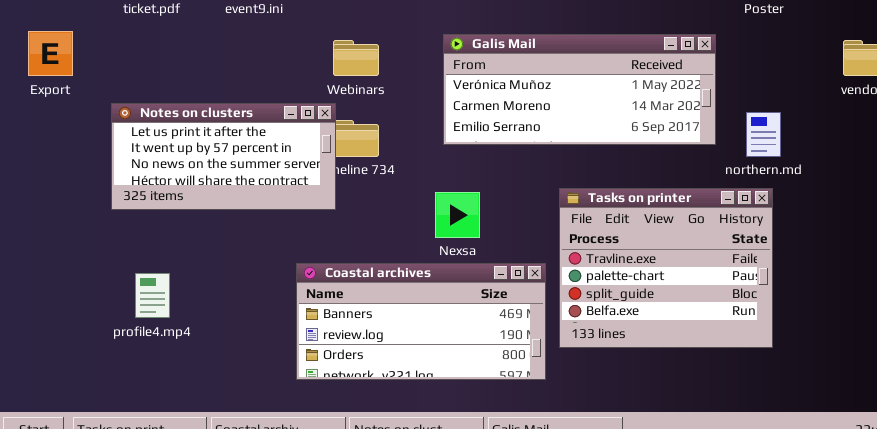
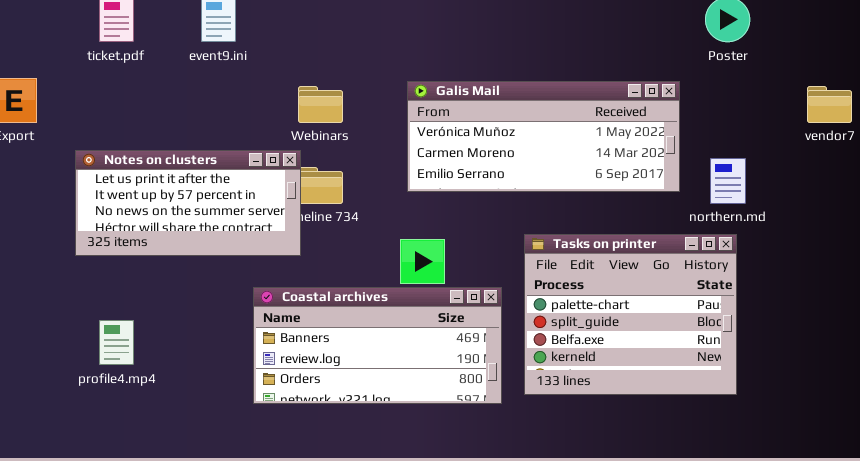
Tasks on printer: [559,188,773,348] -> [524,234,737,395], scrolled down 1 row
Coastal archives: [296,263,546,380] -> [253,287,502,404], moved

